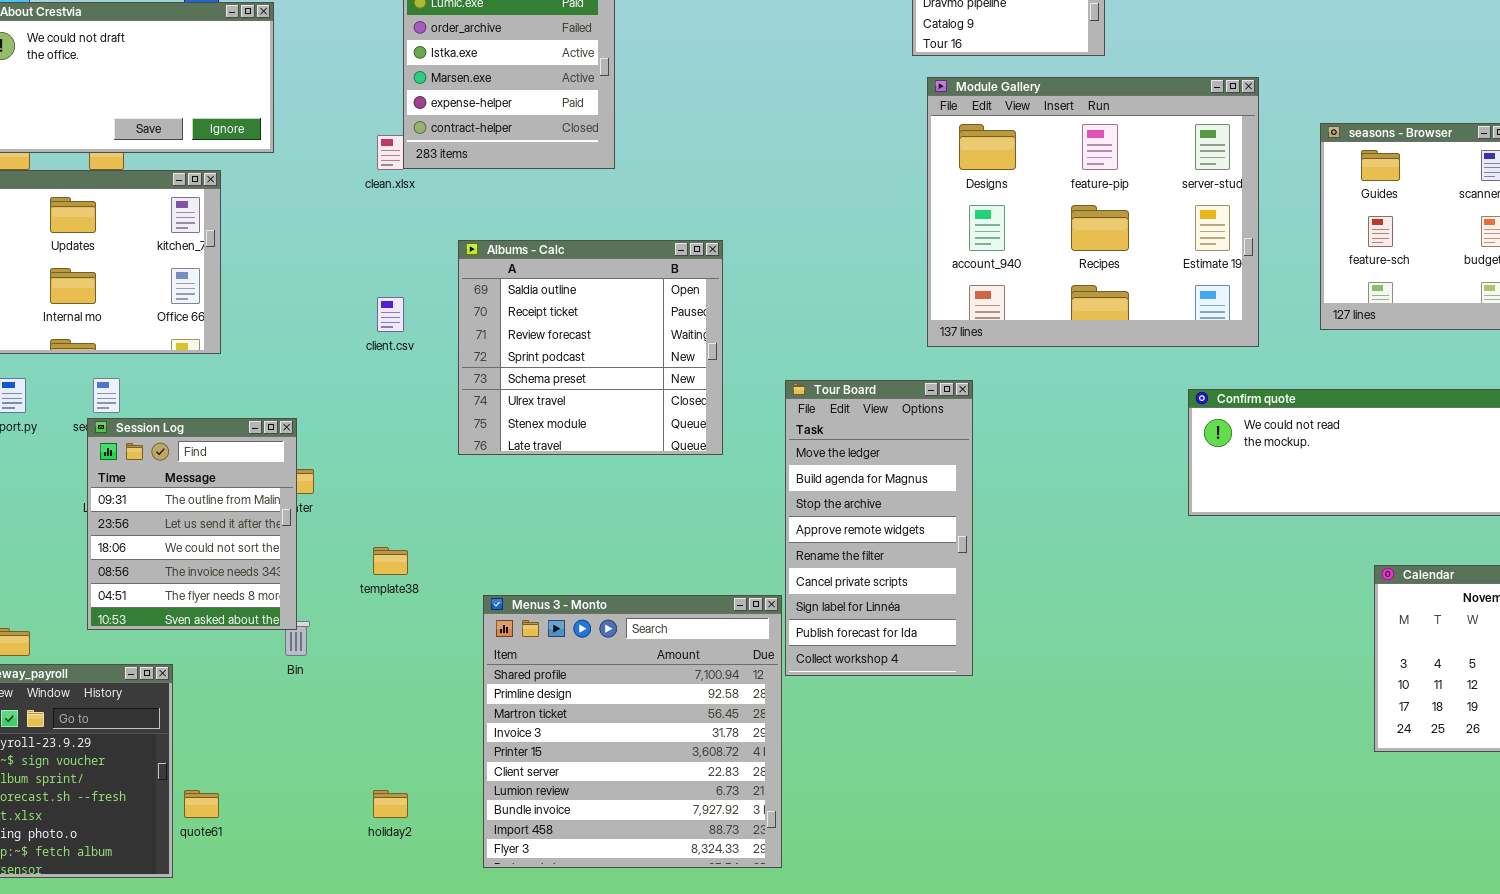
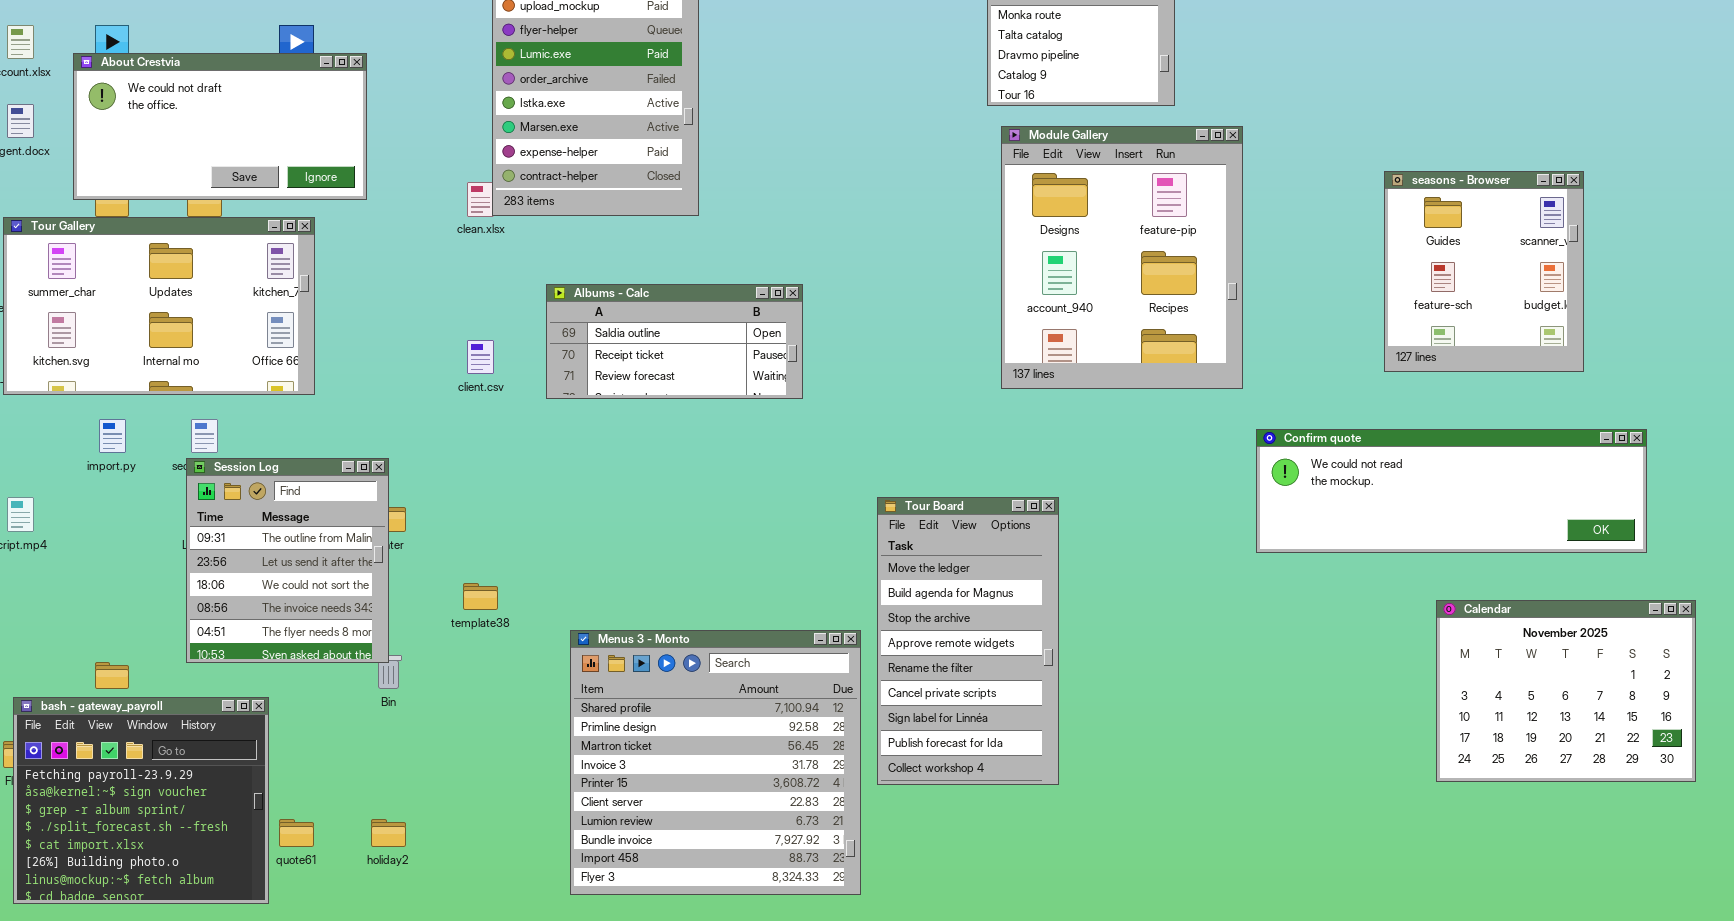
Module Gallery: [927,77,1259,347] -> [1001,126,1243,389], resized
Albums - Calc: [458,240,723,455] -> [546,284,803,399], resized
Tour Board: [785,380,973,676] -> [877,497,1059,785], moved
holiday2: [373,790,408,818] -> [371,819,406,847], moved

